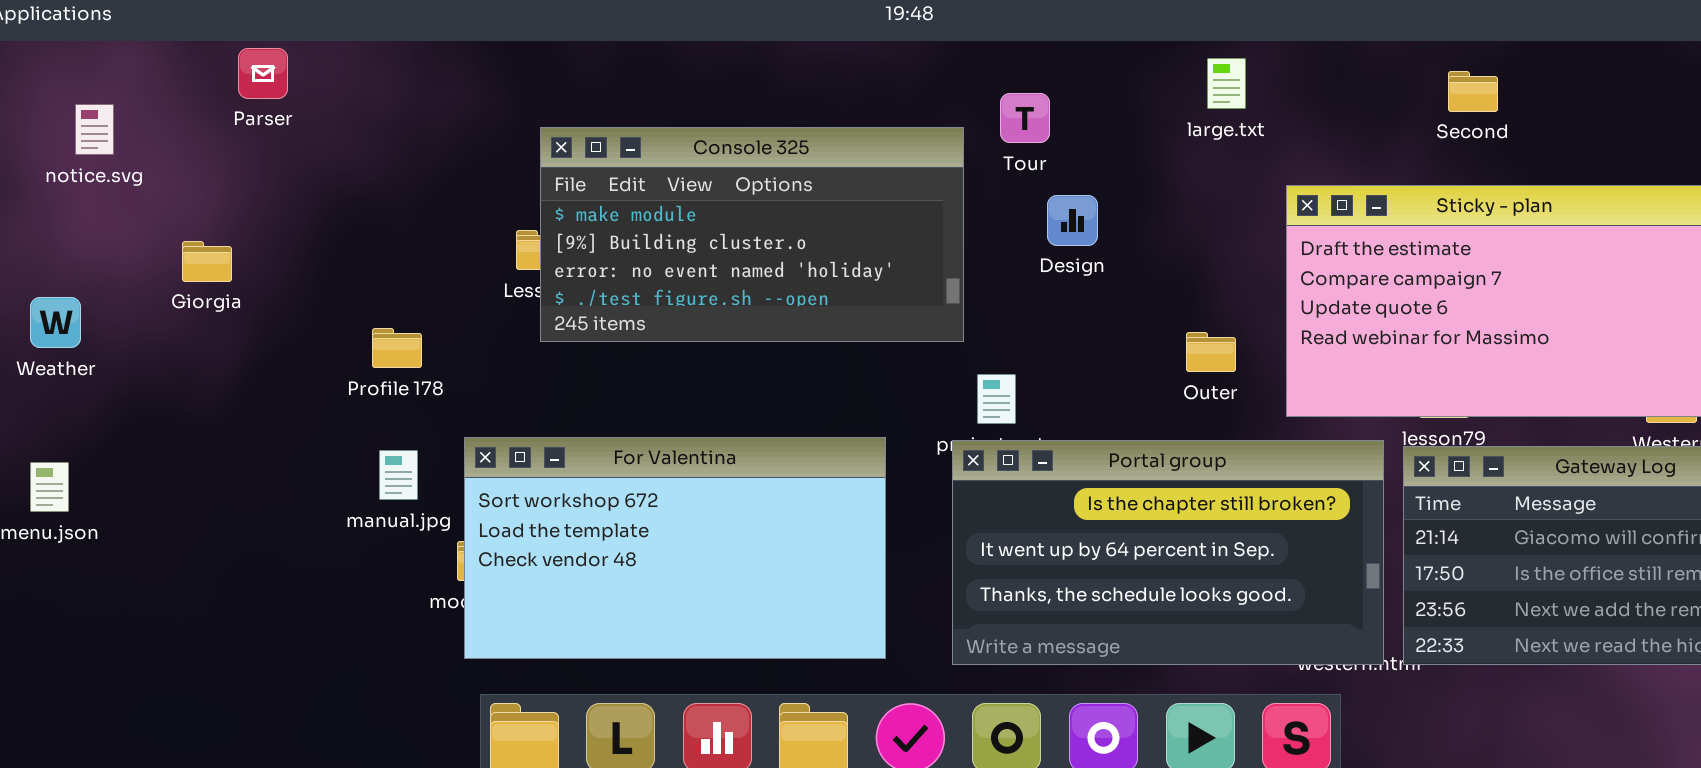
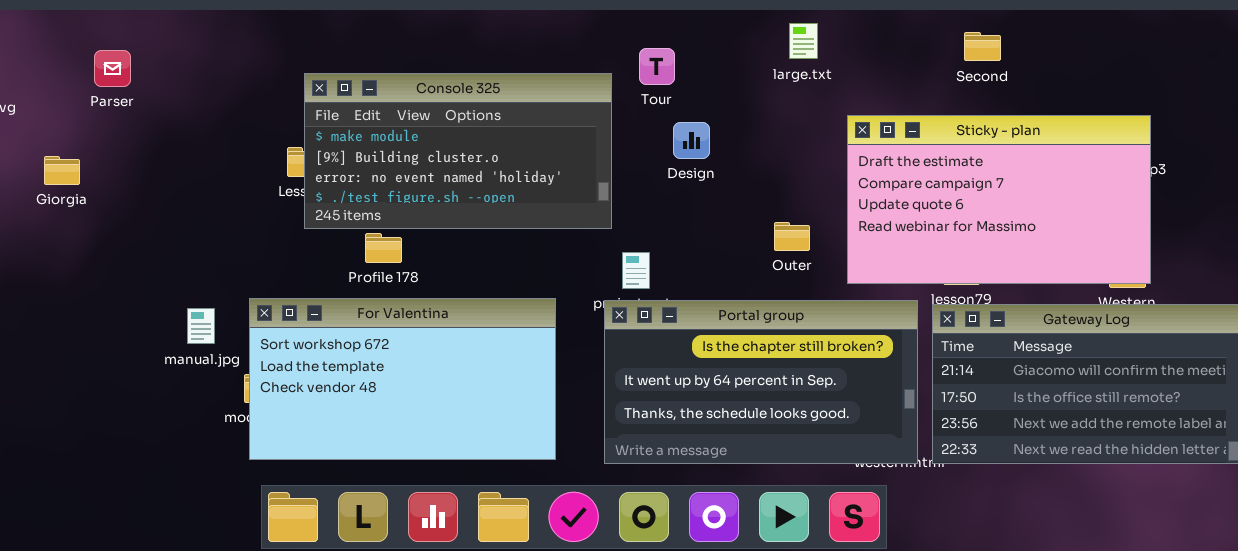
Parser: [238,48,288,99] -> [94,50,131,87], moved
Profile 178: [372,328,422,368] -> [365,233,402,263], moved

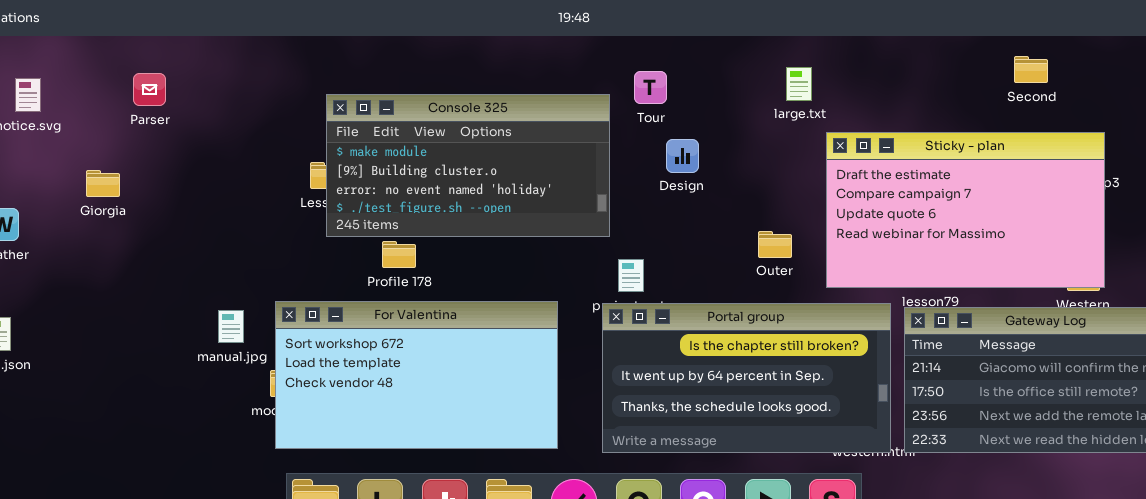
large.txt: [789,23,818,59] -> [786,67,812,101], moved
Second: [964,32,1001,61] -> [1014,56,1048,83], moved

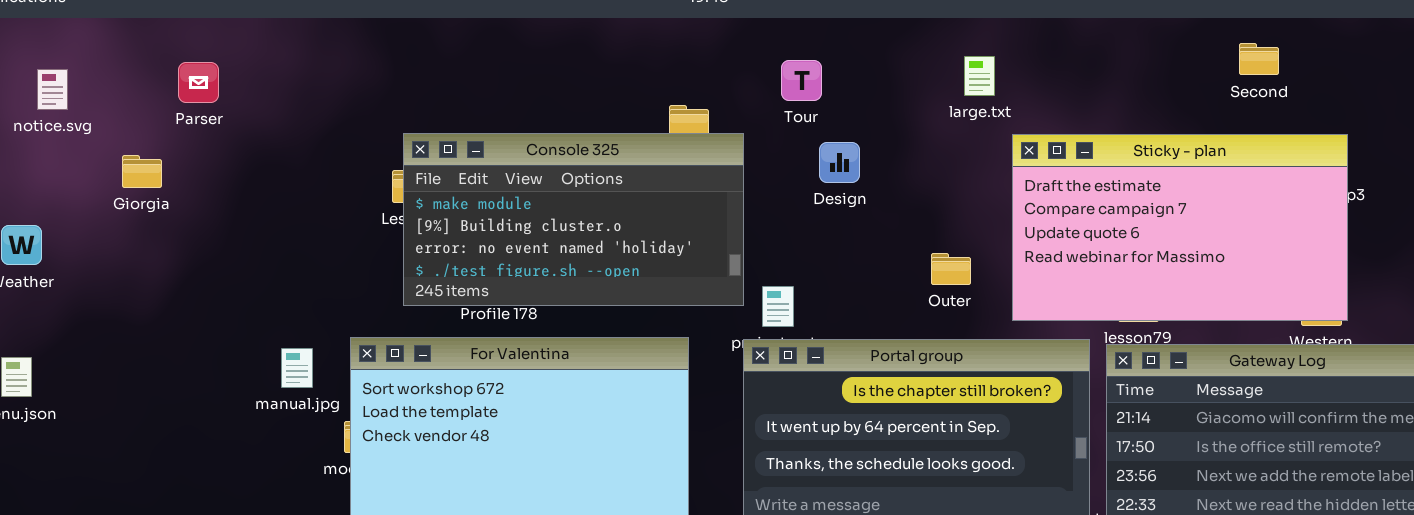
Console 325: [326,94,610,237] -> [403,133,744,306], moved
Giorgia: [86,170,120,197] -> [122,155,162,188], moved

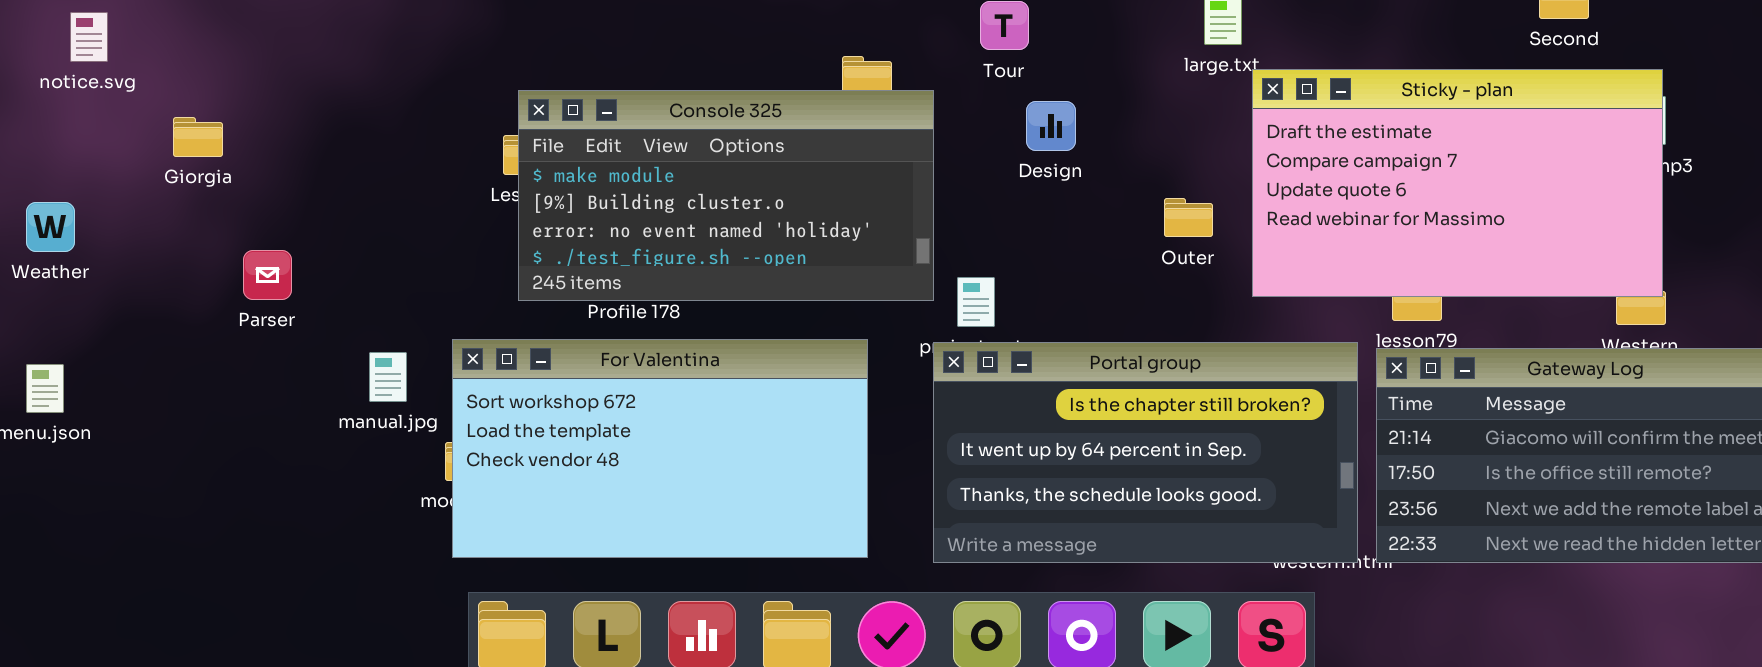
Parser: [178,62,219,103] -> [243,250,292,300], moved
Sticky - plan: [1012,134,1348,321] -> [1252,69,1663,297], moved
Outer: [931,253,971,285] -> [1164,198,1213,237], moved

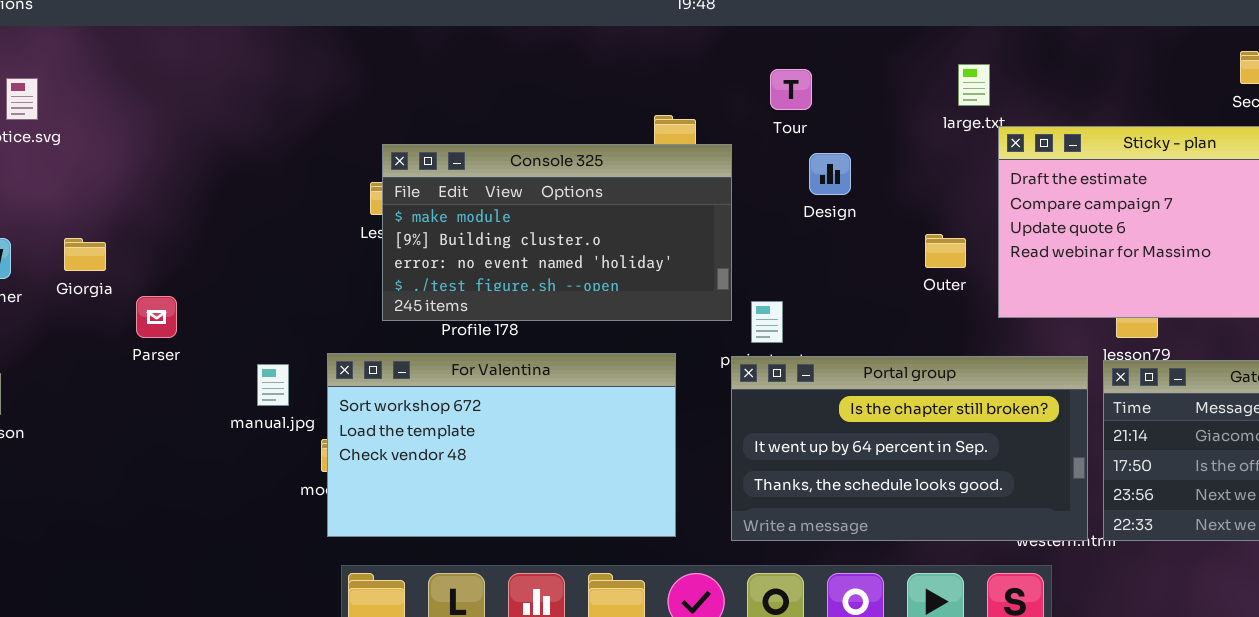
Giorgia: [173,117,223,157] -> [64,238,106,271], moved
Parser: [243,250,292,300] -> [136,296,177,338], moved

